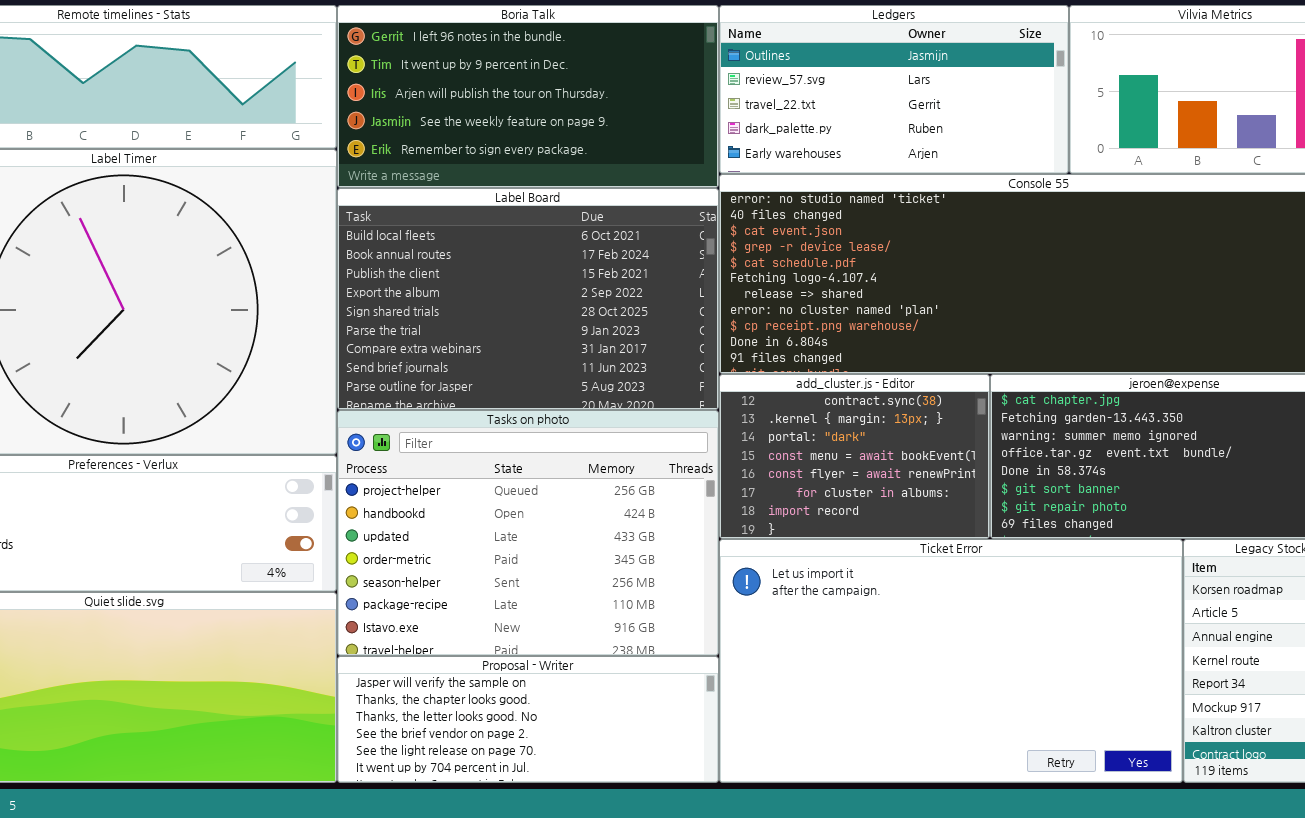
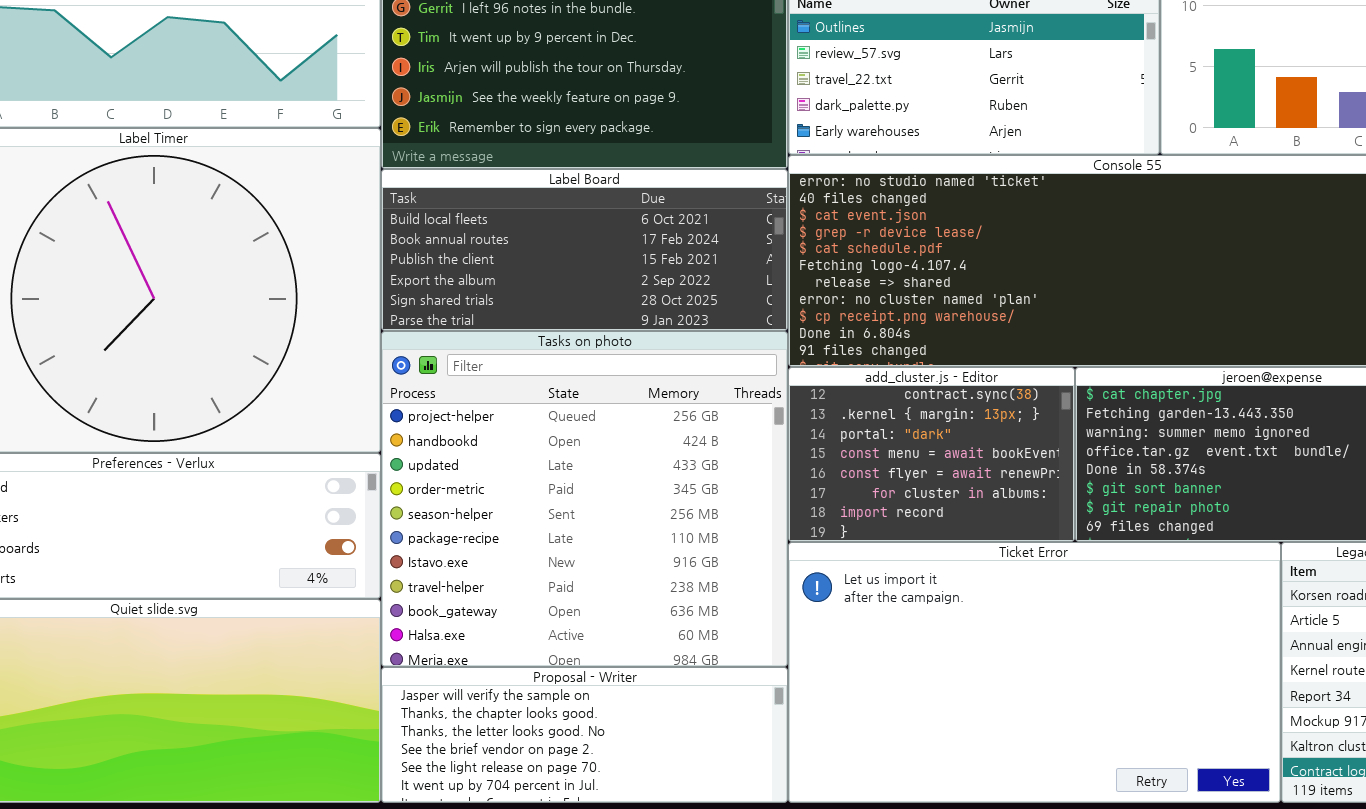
Label Board: [337,188,719,410] -> [381,169,788,331], resized
Tasks on photo: [337,410,719,656] -> [381,331,788,667], resized

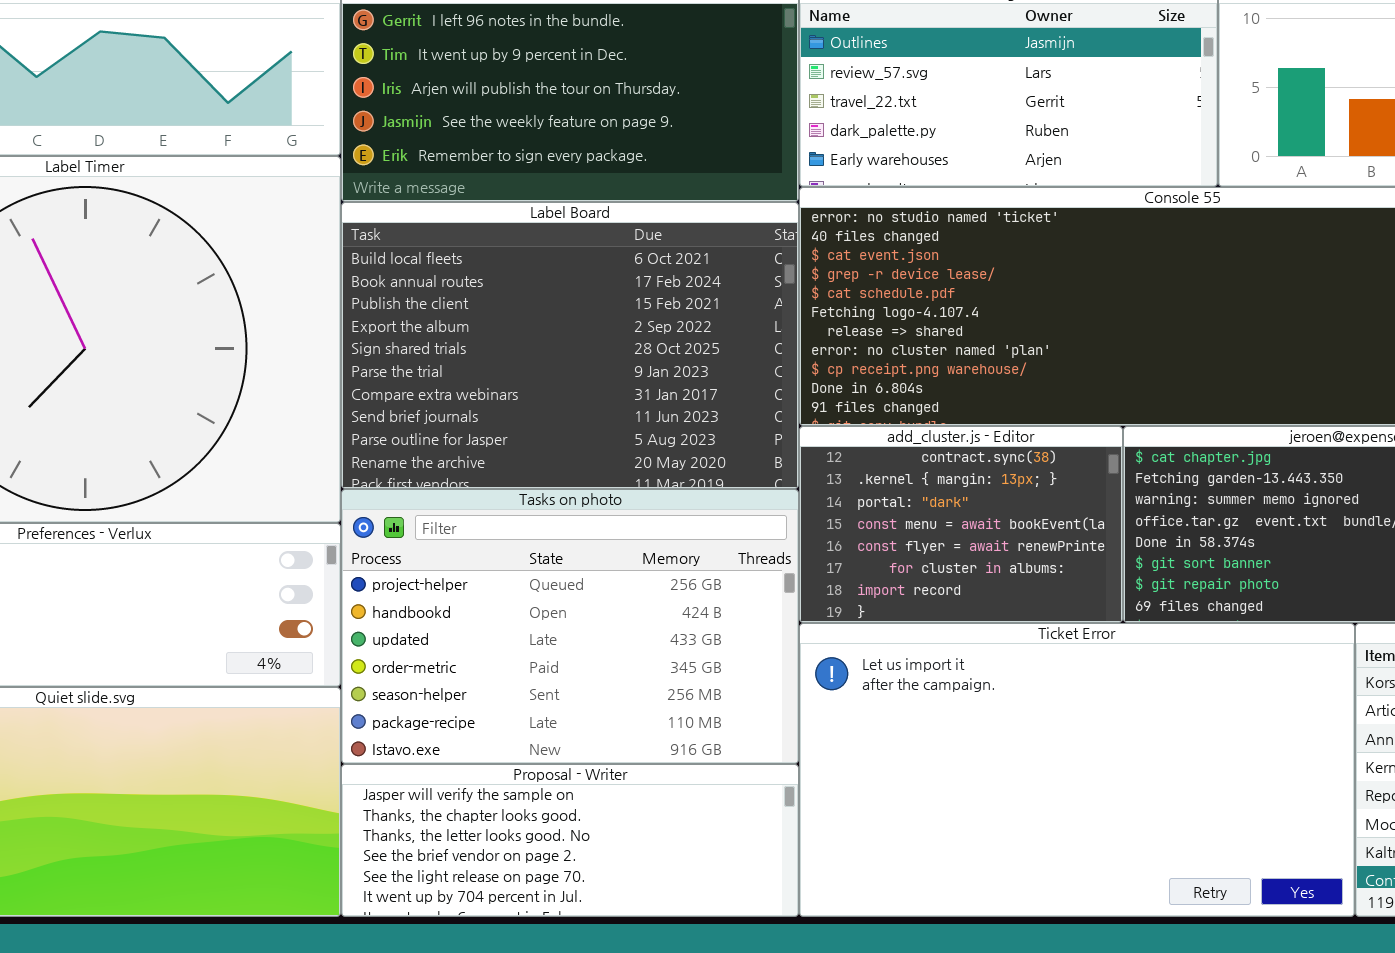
Label Board: [381,169,788,331] -> [341,202,799,489], resized
Tasks on photo: [381,331,788,667] -> [341,489,799,764], resized

